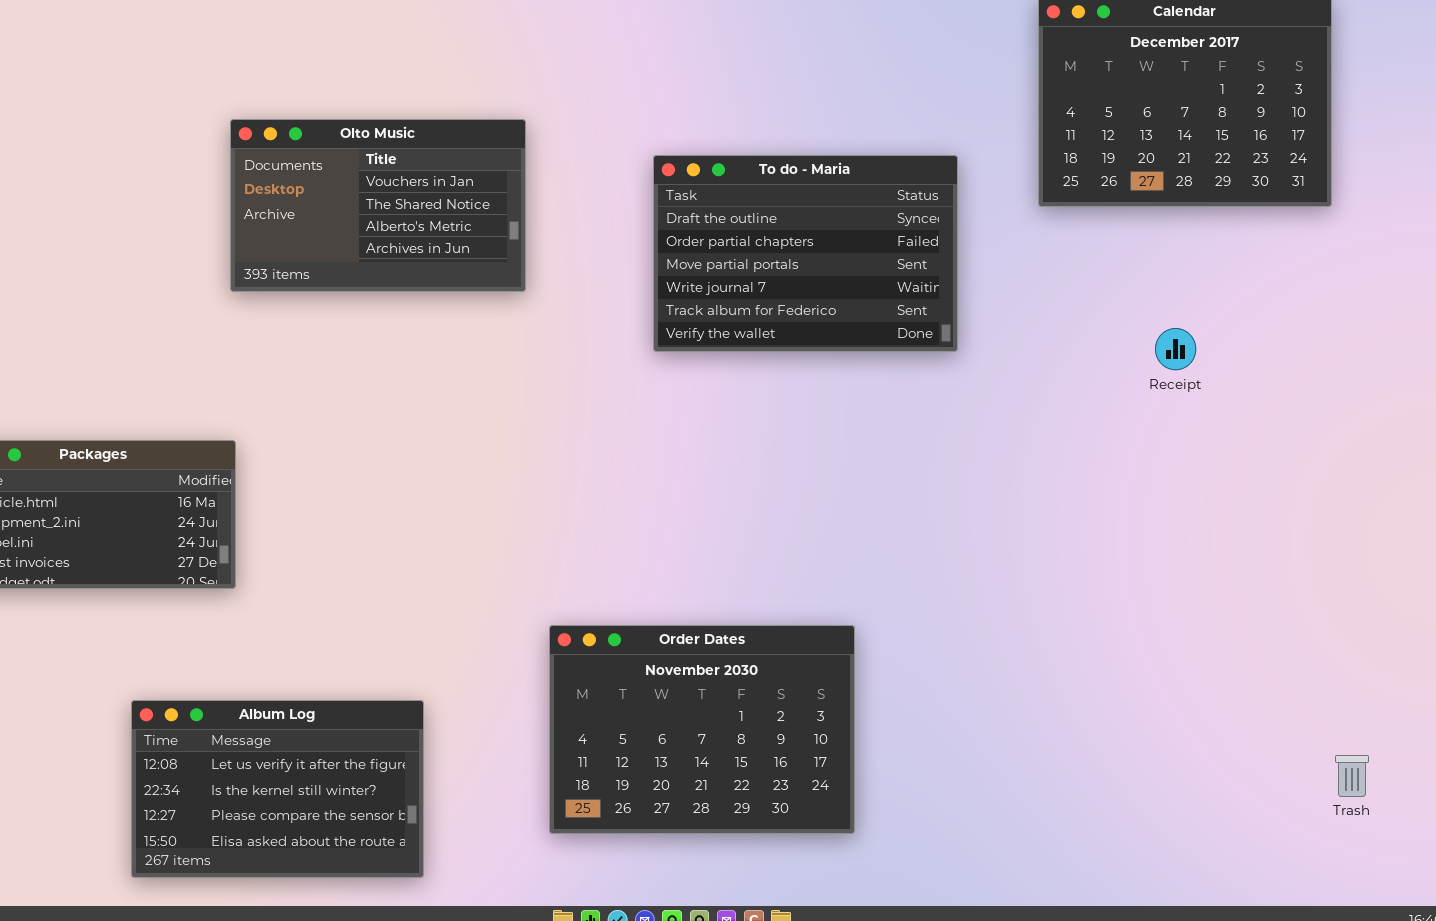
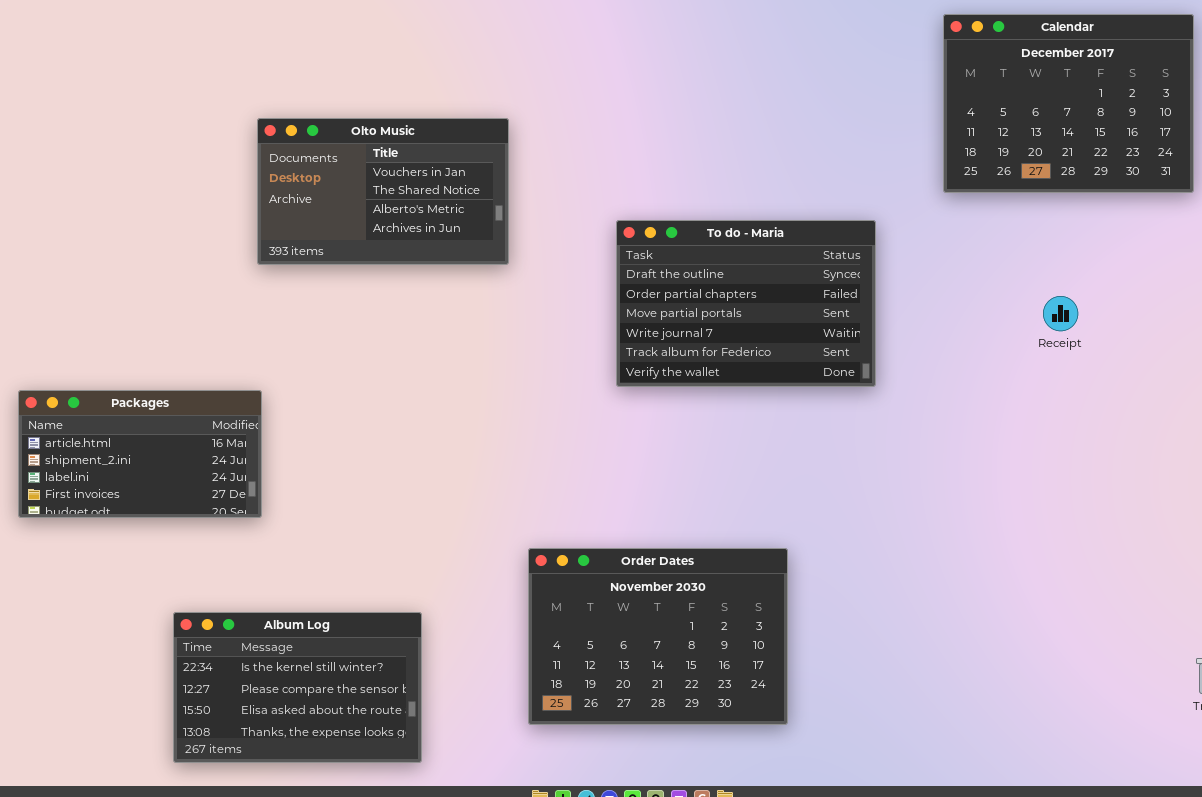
To do - Maria: [653,155,958,352] -> [616,220,876,387], moved
Album Log: [131,700,424,878] -> [173,612,422,763], scrolled down 1 row

